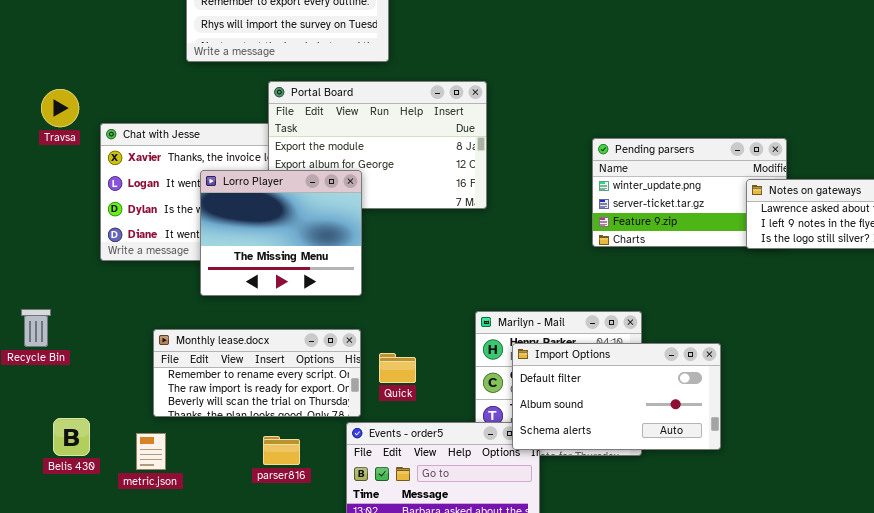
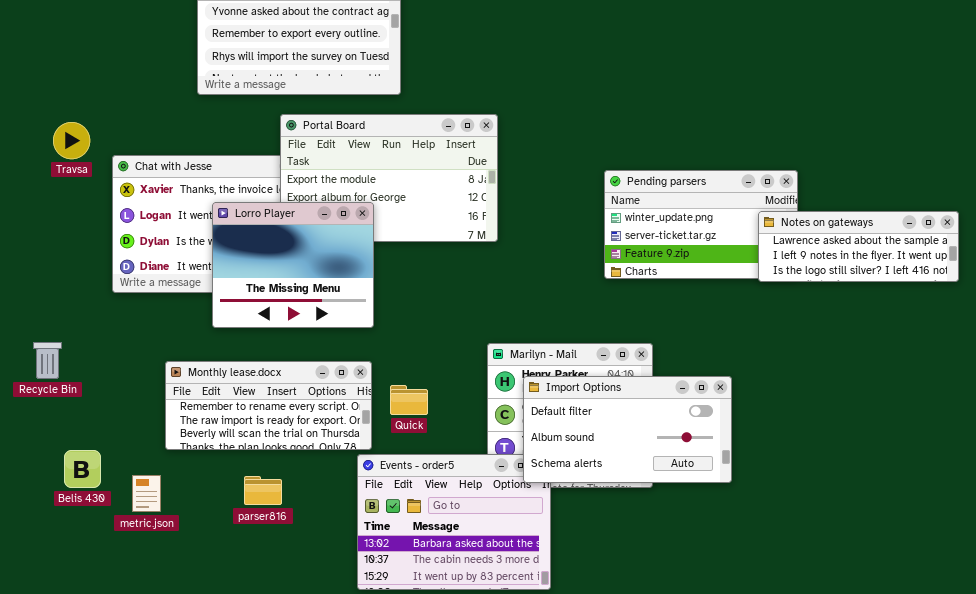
metric.json: [136,433,166,470] -> [132,475,161,512], moved
parser816: [263,436,300,465] -> [244,476,282,505], moved

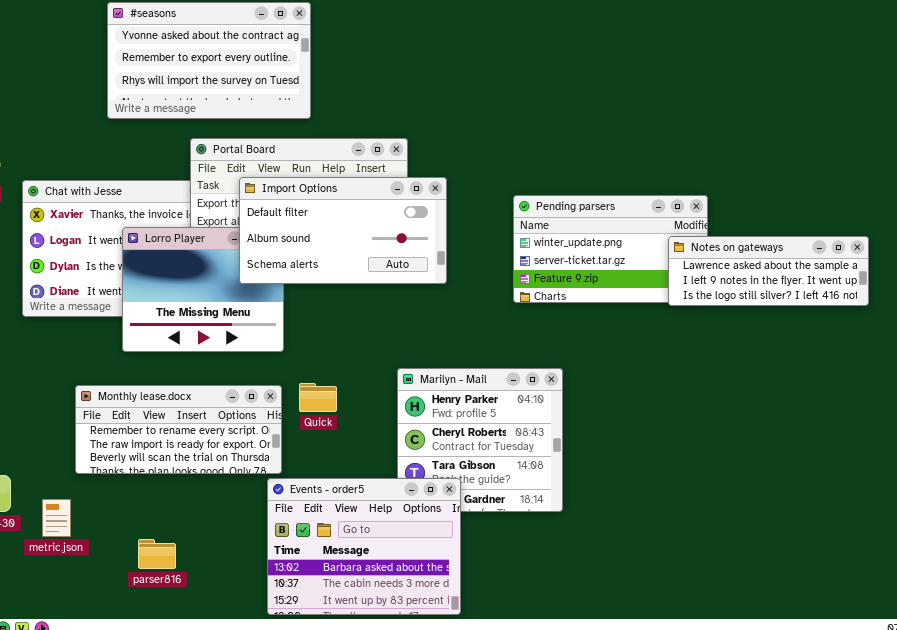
Import Options: [523,376,732,483] -> [239,177,447,284], moved
Quick: [390,385,428,415] -> [299,383,337,412], moved
parser816: [244,476,282,505] -> [138,539,176,569], moved

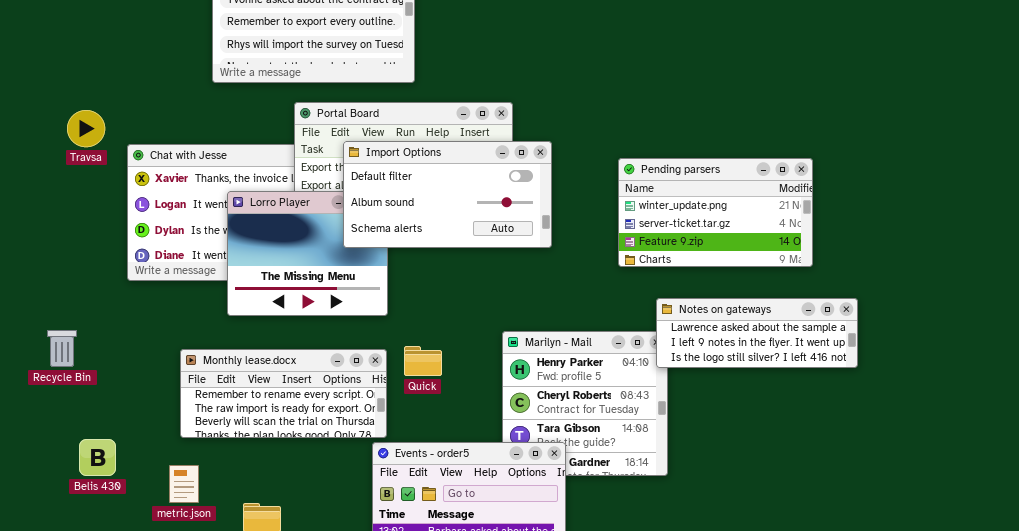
Notes on gateways: [668,236,869,306] -> [656,298,858,368], moved
metric.json: [42,499,71,537] -> [169,465,199,503], moved

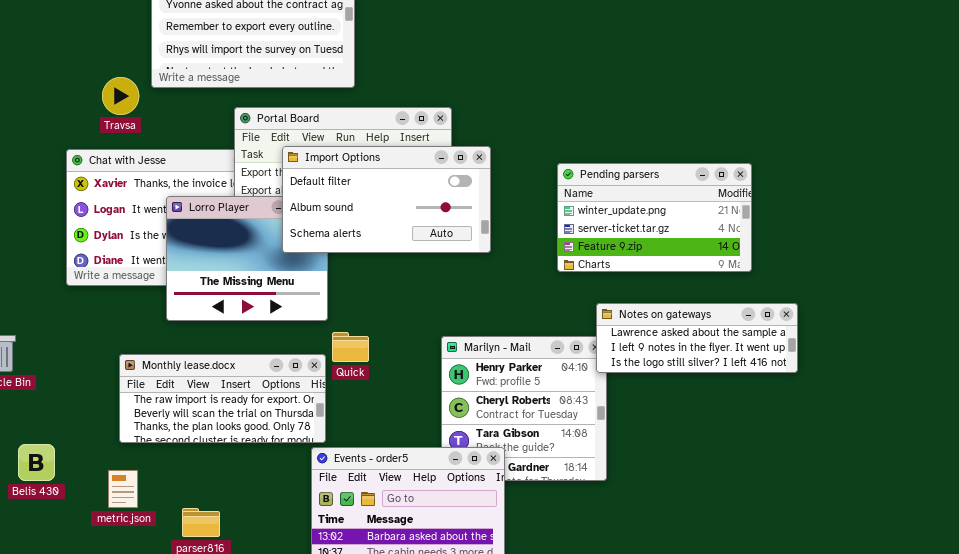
Travsa: [67,110,105,147] -> [102,77,139,115], moved
Quick: [404,346,442,376] -> [332,332,369,362], moved
Monthly lease.docx: [180,349,387,438] -> [119,354,326,443], scrolled down 1 row

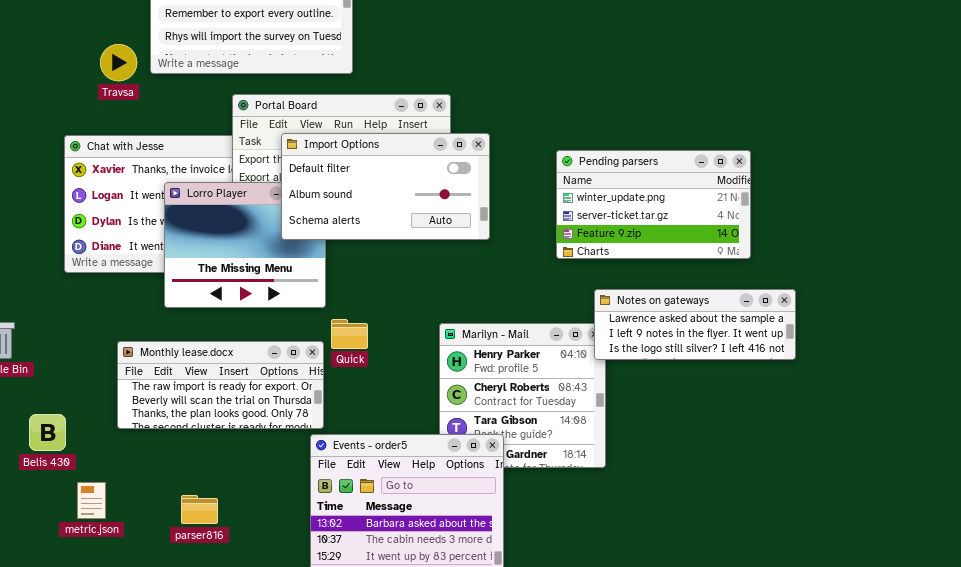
Travsa: [102,77,139,115] -> [100,44,137,81], moved
Belis 430: [18,444,55,481] -> [29,414,66,451], moved
metric.json: [108,470,138,508] -> [77,482,106,519], moved

